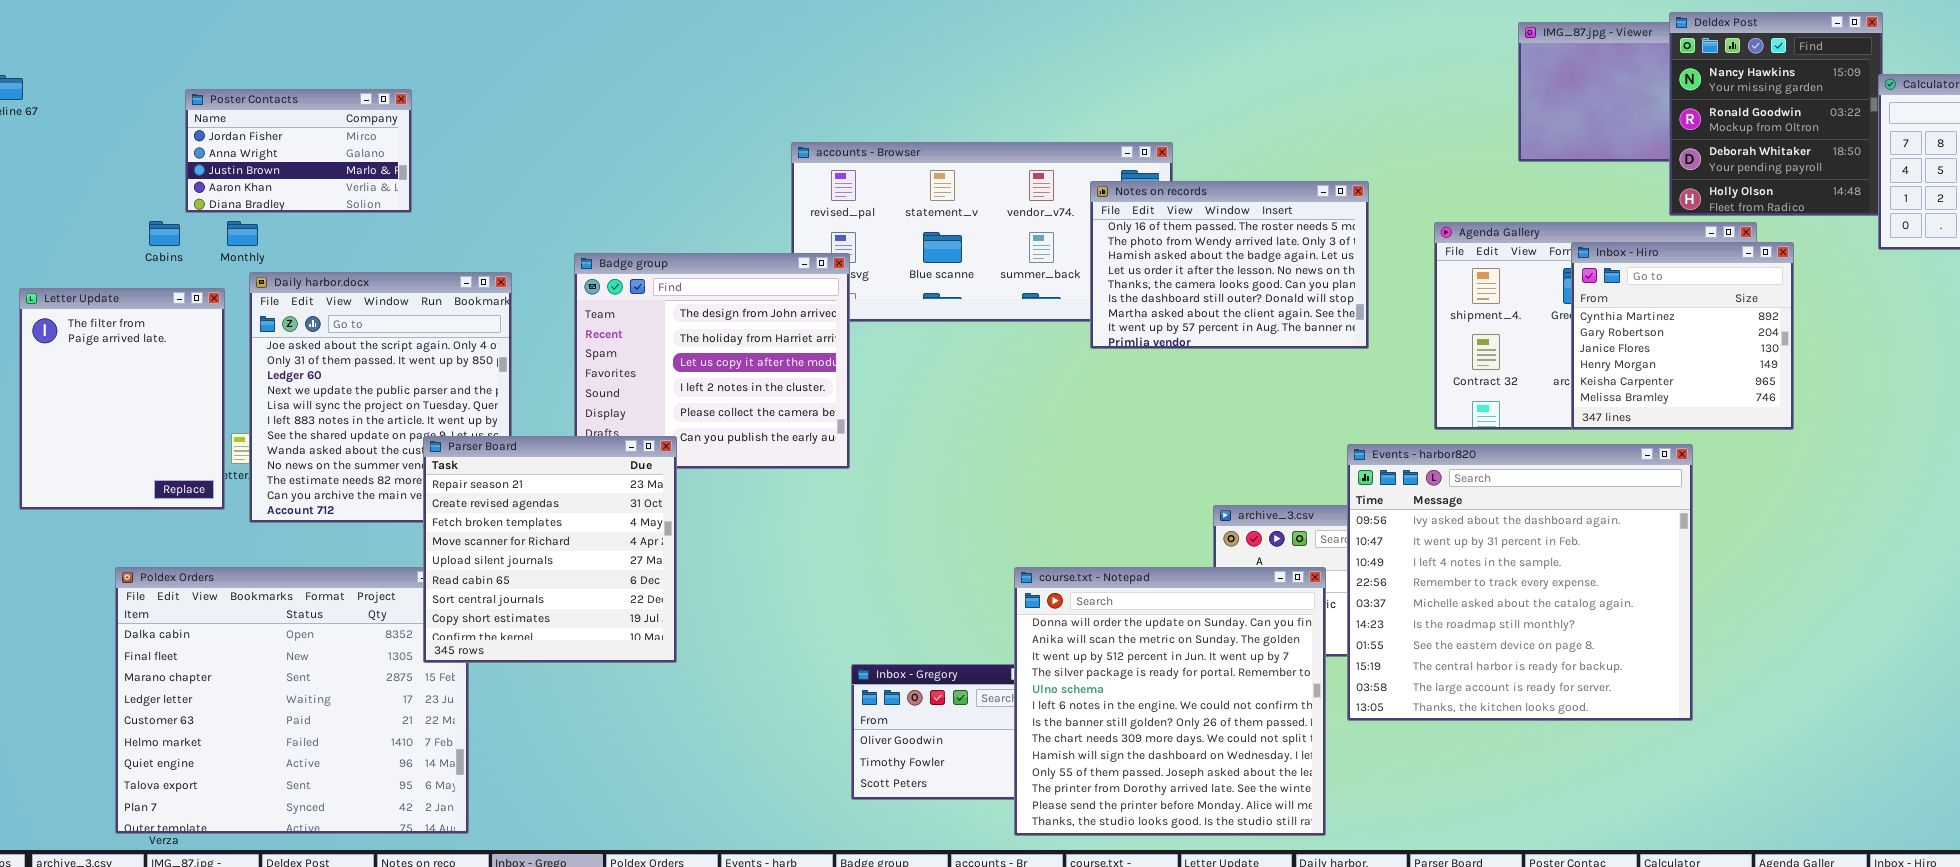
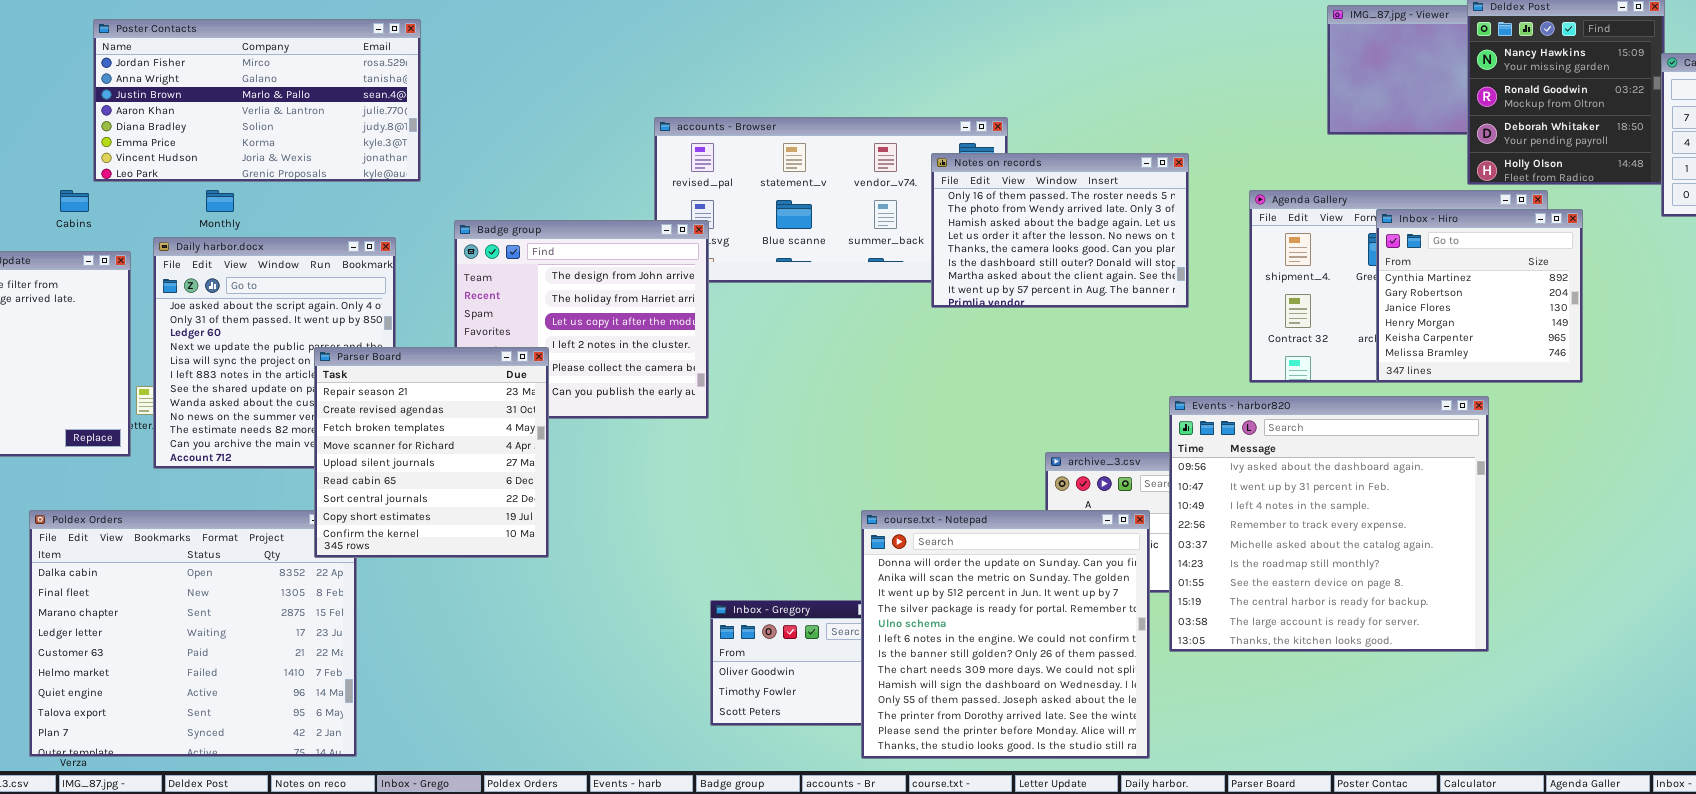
Poster Contacts: [185,89,412,213] -> [93,19,421,182], resized
Monthly: [227,221,258,246] -> [206,190,234,212], moved
Parser Board: [423,436,677,663] -> [314,347,549,558], moved

